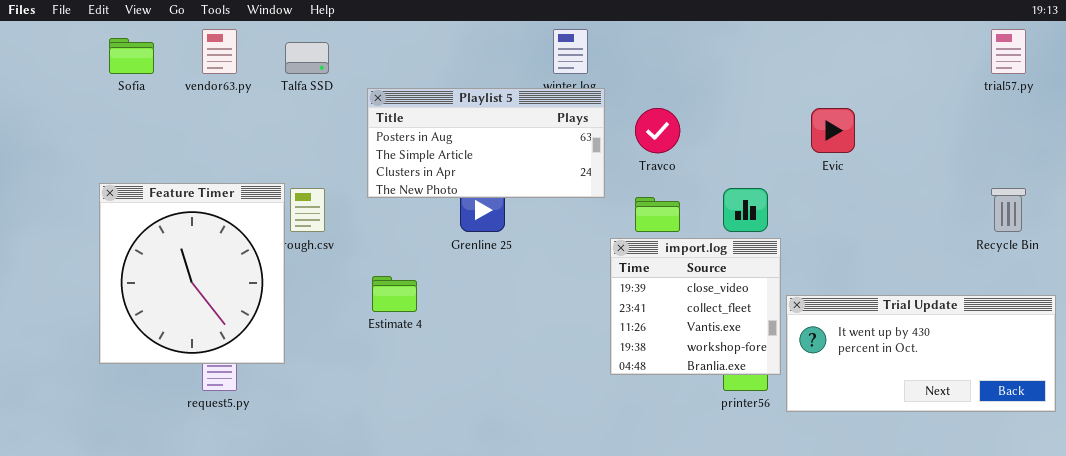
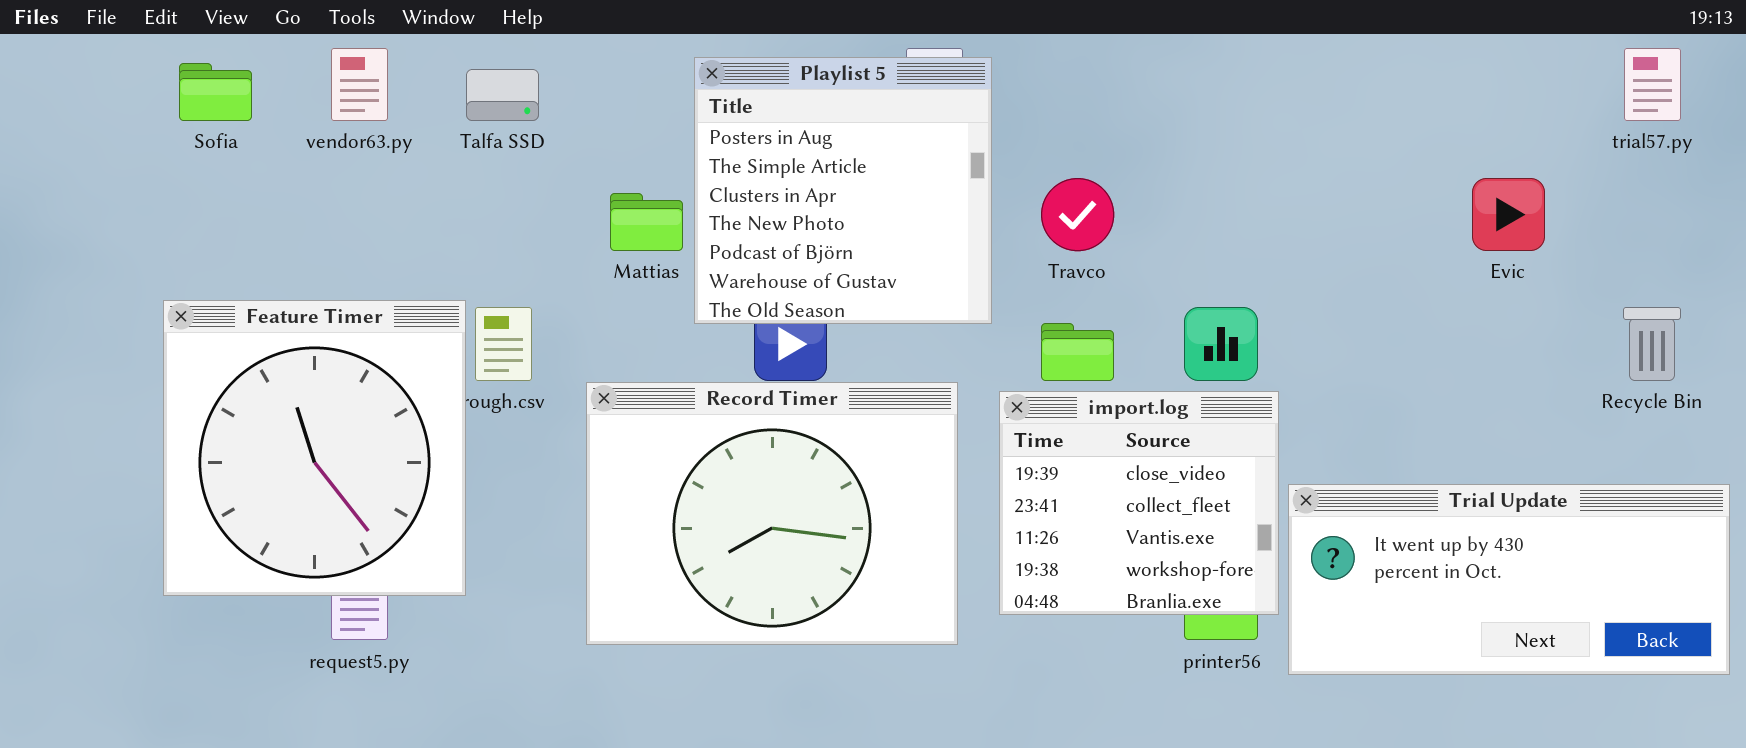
Playlist 5: [367,88,605,198] -> [694,57,992,324], resized
Evic: [811,108,855,153] -> [1472,178,1545,251], moved
Record Timer: none -> [586,382,958,645], opened

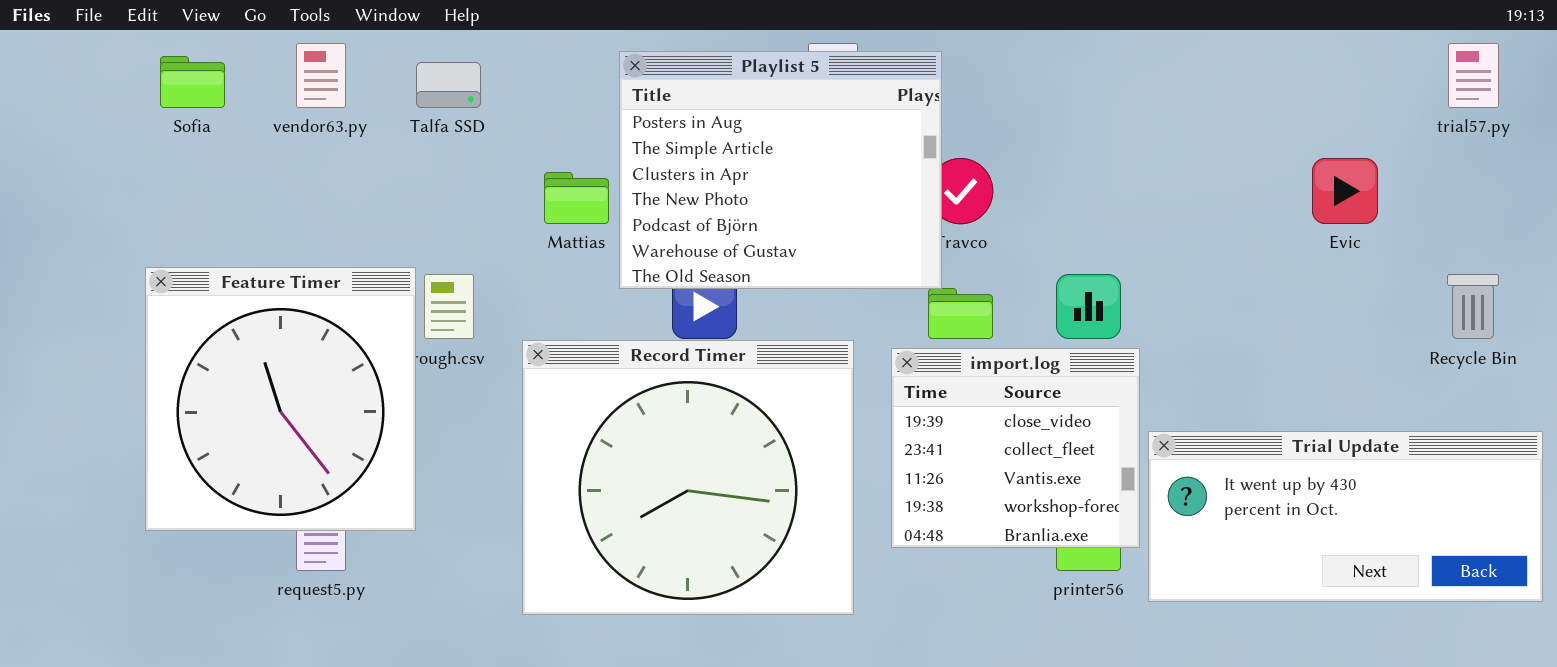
Playlist 5: [694,57,992,324] -> [619,51,942,289], resized
Record Timer: [586,382,958,645] -> [522,340,854,615], resized

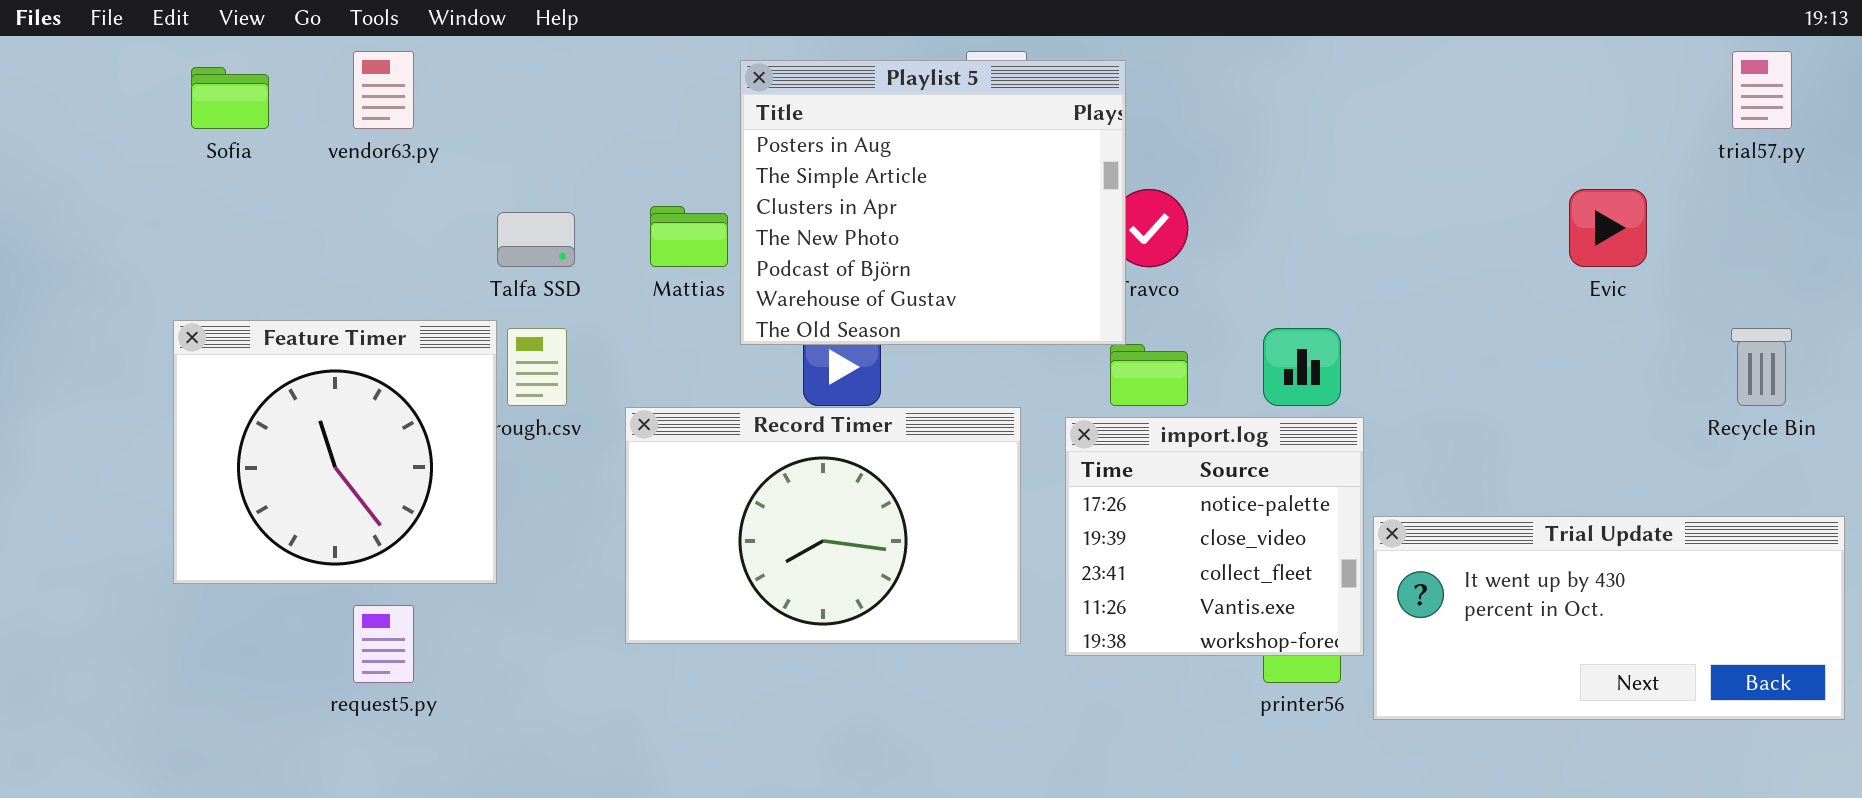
Talfa SSD: [416,62,481,108] -> [497,212,575,267], moved
Feature Timer: [145,267,416,531] -> [173,320,497,584], resized
Record Timer: [522,340,854,615] -> [625,407,1021,644], resized
import.log: [891,348,1140,548] -> [1065,417,1364,656], scrolled up 1 row

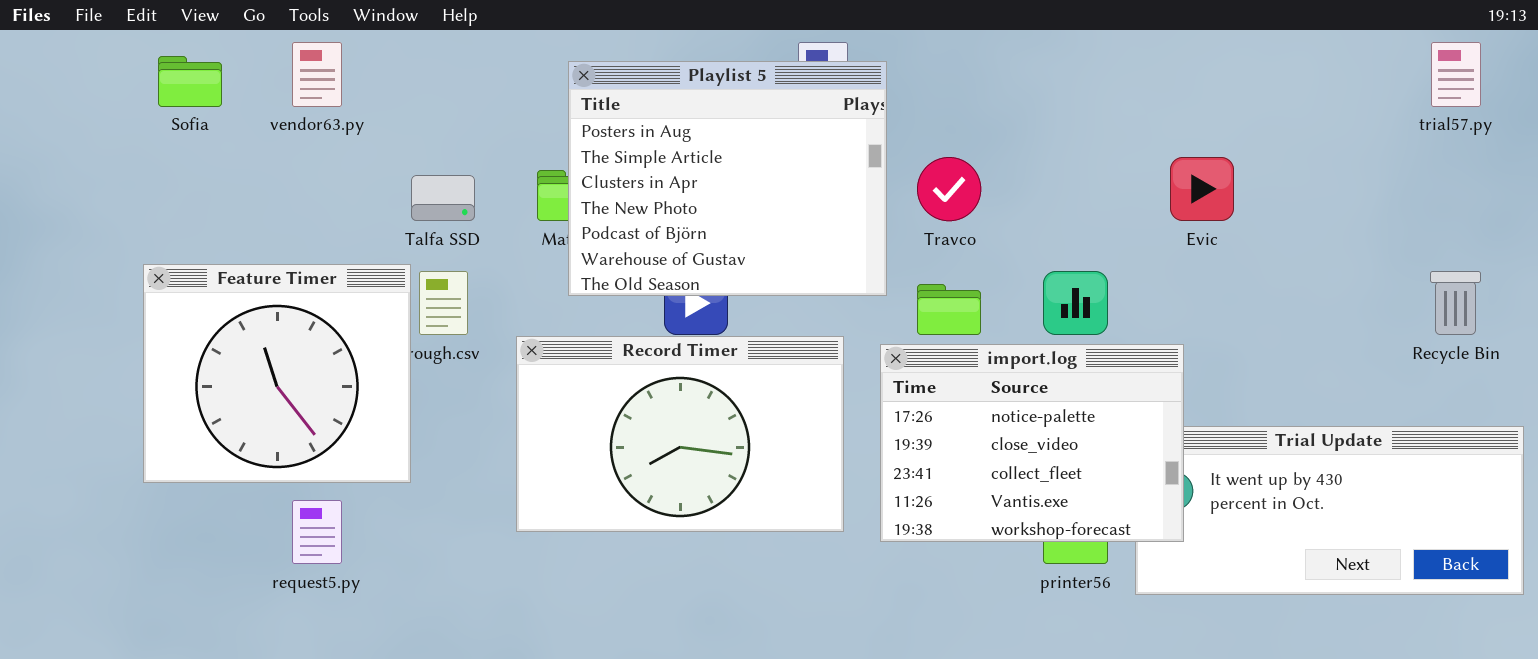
Playlist 5: [740,60,1126,345] -> [568,61,887,296], moved
Evic: [1569,189,1647,267] -> [1170,157,1234,221], moved
import.log: [1065,417,1364,656] -> [880,344,1184,542], resized

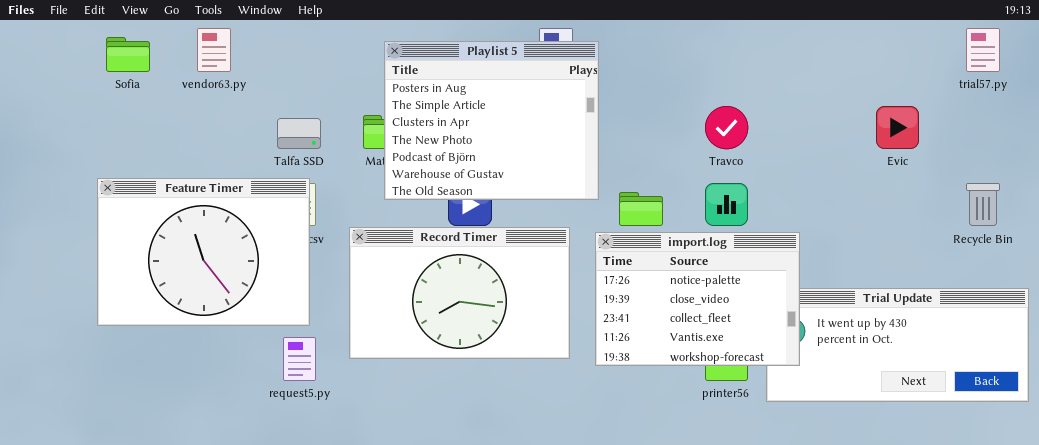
Travco: [917,157,981,221] -> [705,106,748,149], moved
Evic: [1170,157,1234,221] -> [876,106,919,149], moved
Feature Timer: [143,264,411,483] -> [97,178,310,326], resized
request5.py: [292,500,342,564] -> [283,337,316,381], moved

